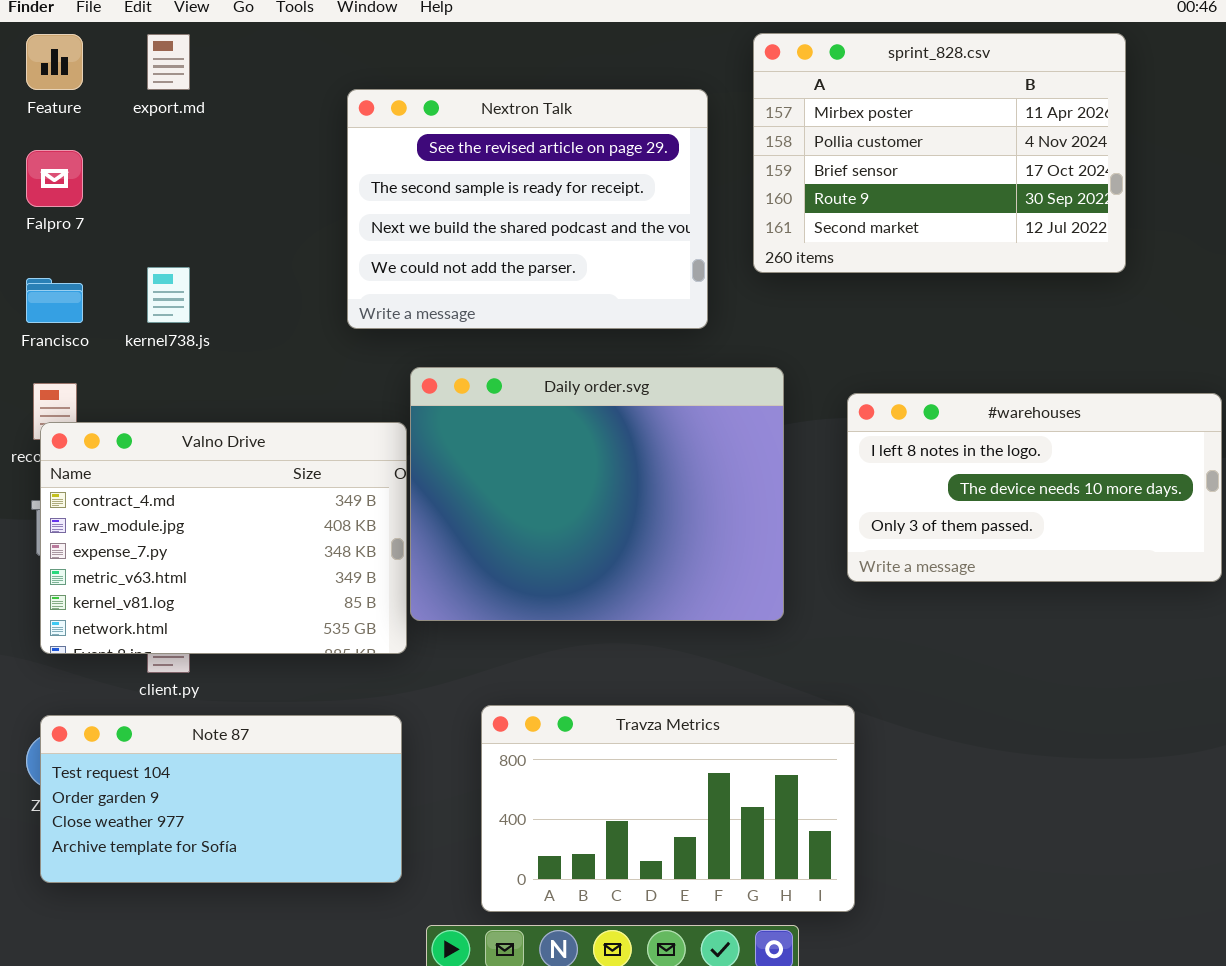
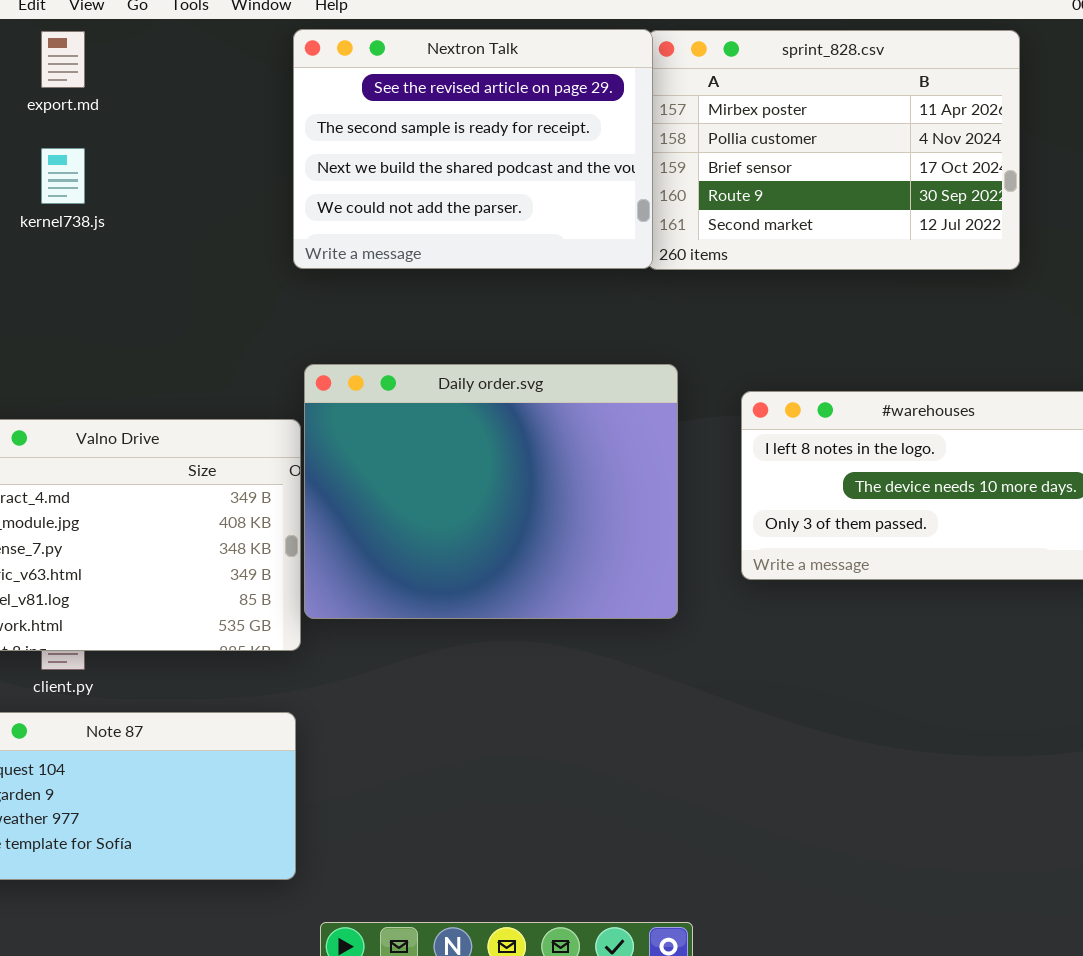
Nextron Talk: [347,89,708,329] -> [293,29,653,269], moved
kernel738.js: [147,267,190,323] -> [41,148,85,204], moved
Travza Metrics: [481,705,855,912] -> none, closed

